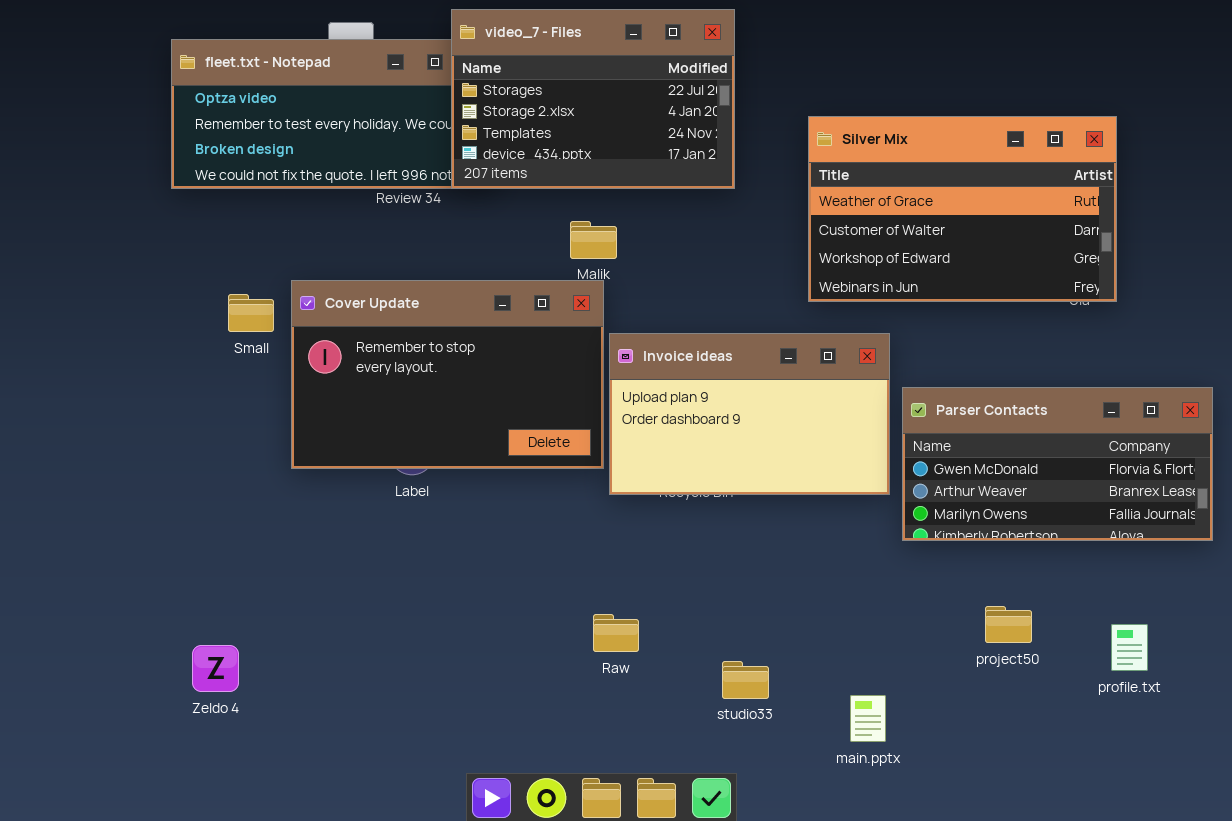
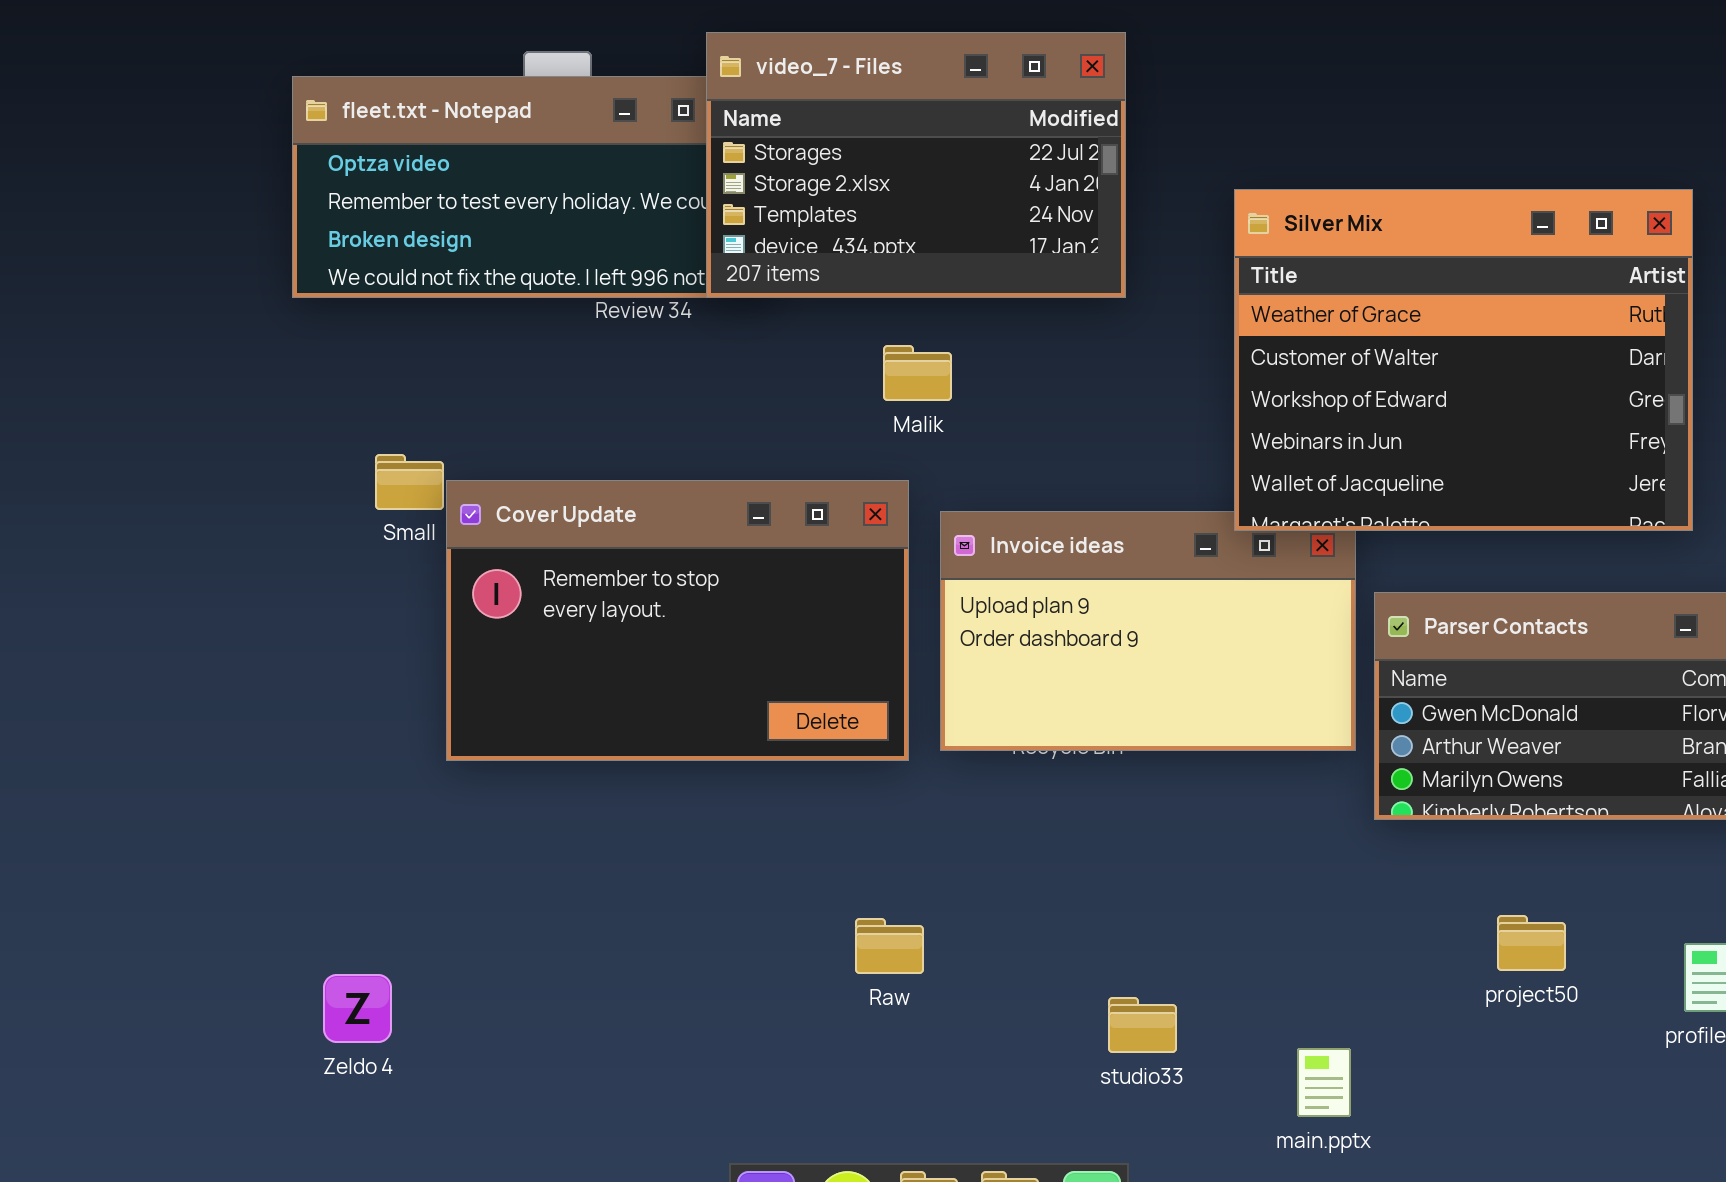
Silver Mix: [808,116,1117,302] -> [1234,189,1693,531], resized
Cover Update: [291,280,604,469] -> [446,480,909,761], moved
Raw: [593,614,639,652] -> [855,918,924,974], moved

